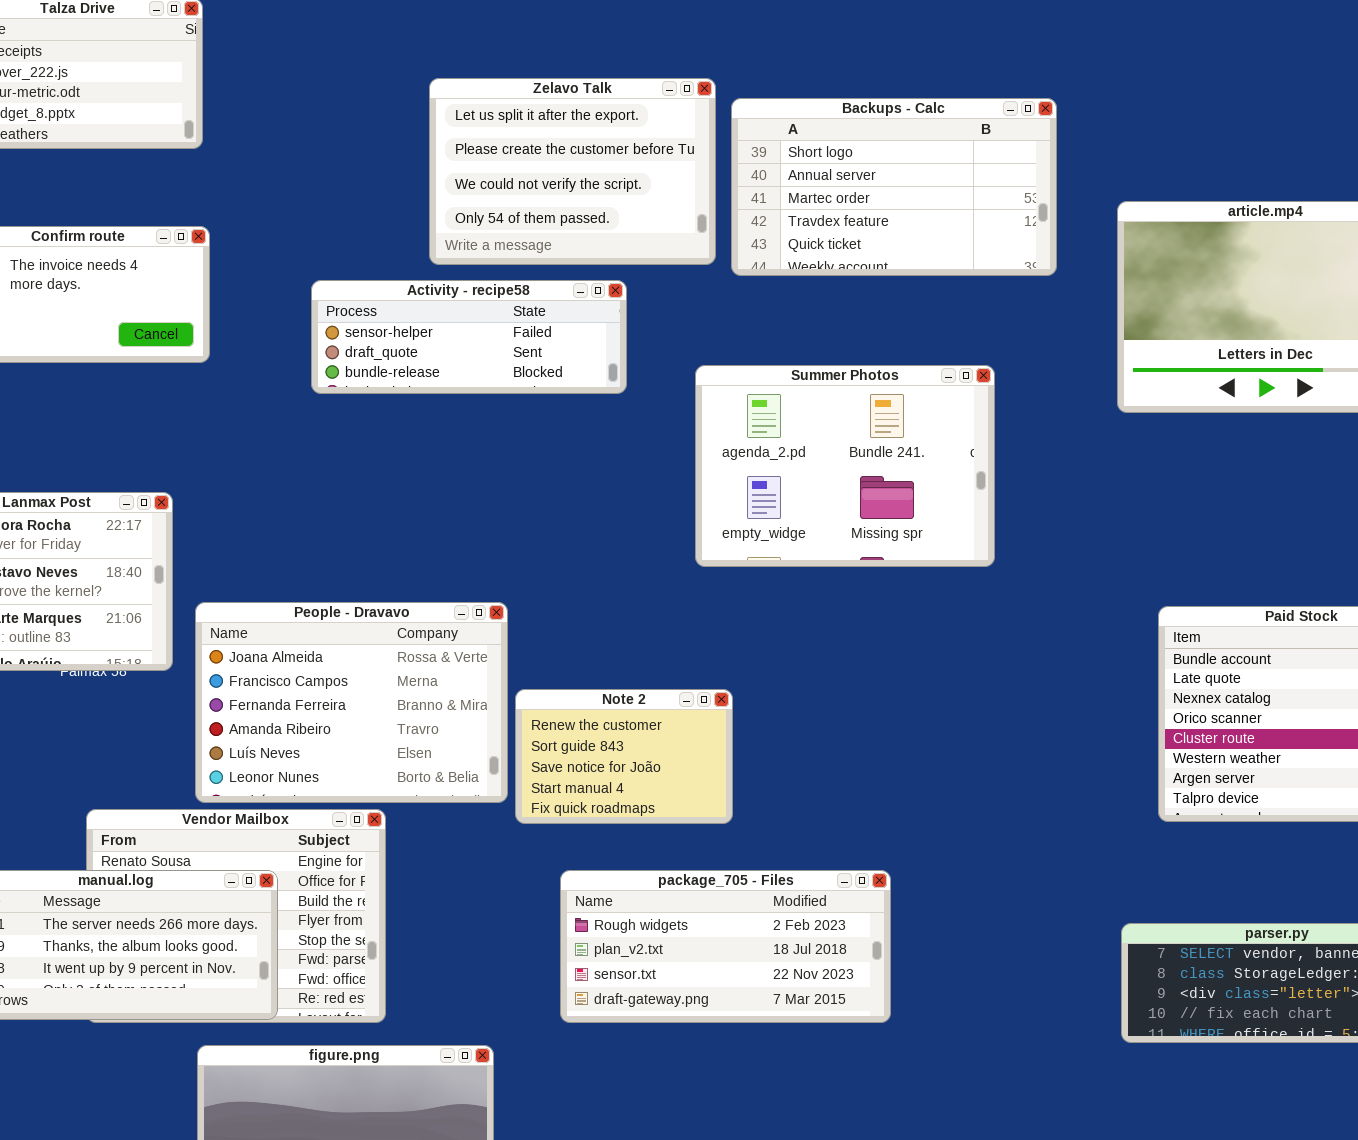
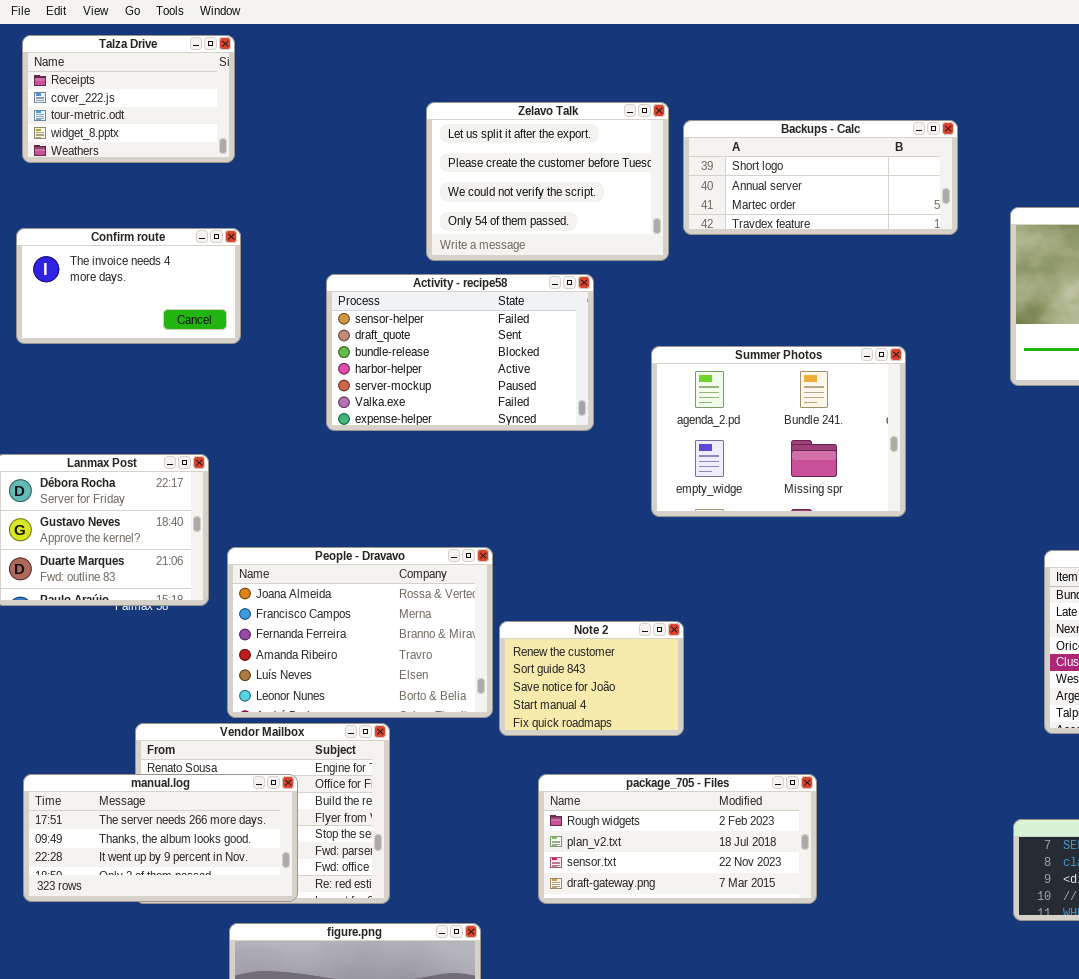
Backups - Calc: [731,98,1057,276] -> [683,120,958,235], resized
Activity - recipe58: [311,280,627,394] -> [326,274,594,431], resized

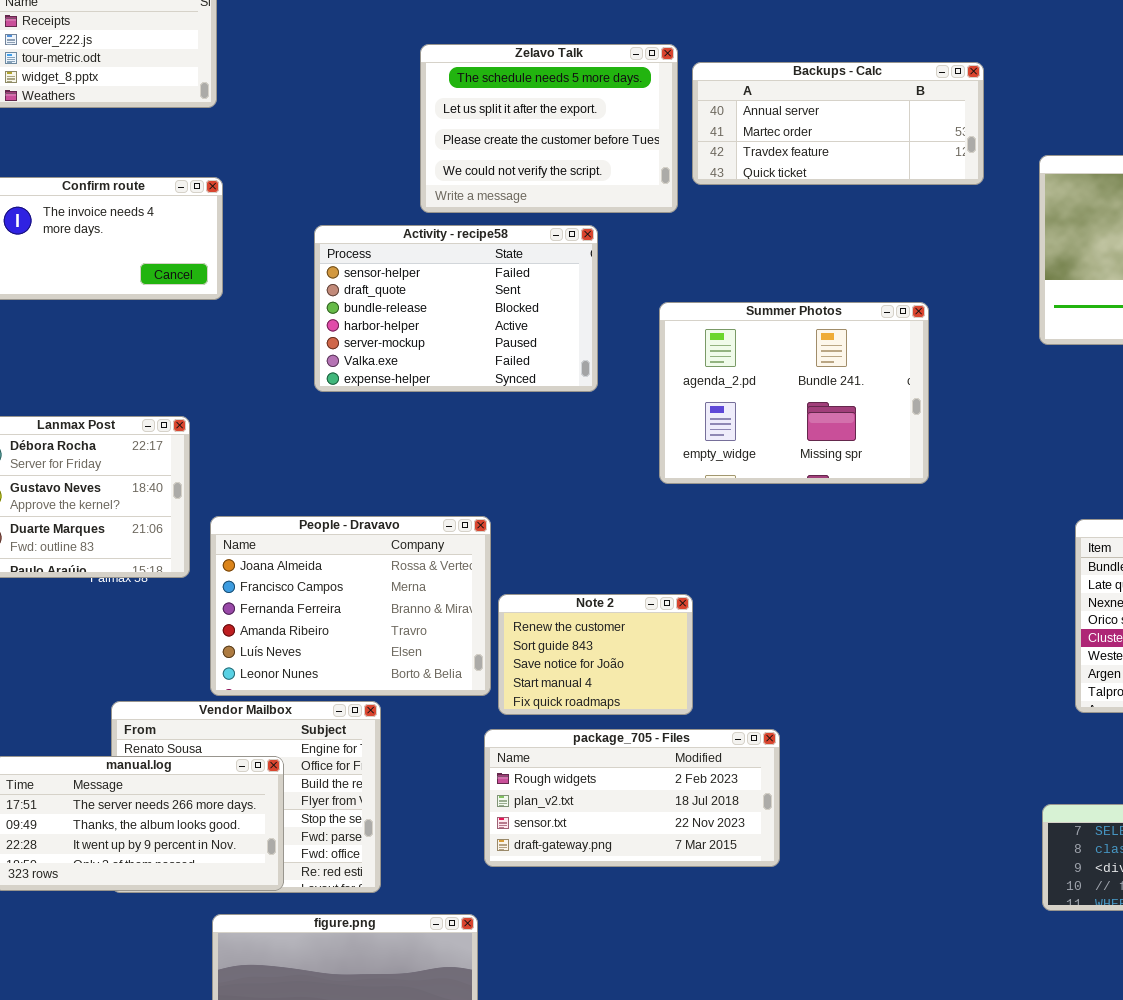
Zelavo Talk: [426,102,669,261] -> [420,44,678,213], scrolled up 1 row
Backups - Calc: [683,120,958,235] -> [692,62,984,185], scrolled down 1 row
package_705 - Files: [538,774,817,904] -> [484,729,780,867], moved

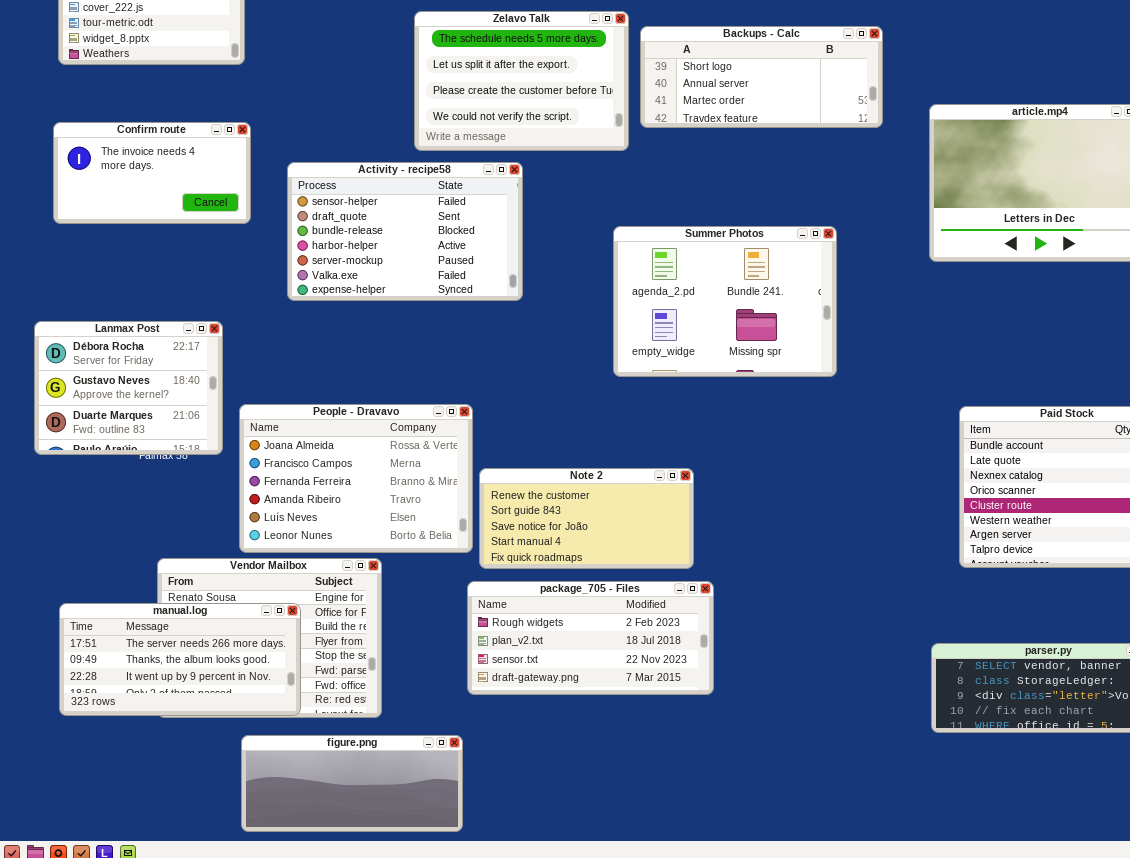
Backups - Calc: [692,62,984,185] -> [640,26,883,128], scrolled up 1 row
Activity - recipe58: [314,225,598,392] -> [287,162,523,301], moved
Note 2: [498,594,693,715] -> [479,468,694,569], resized

